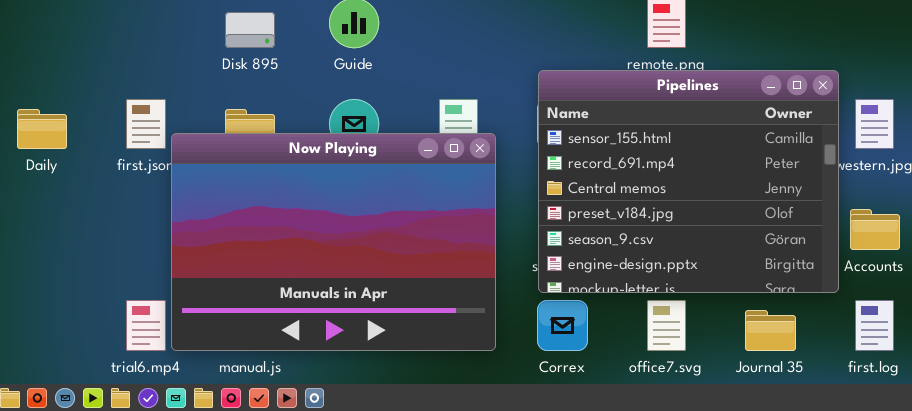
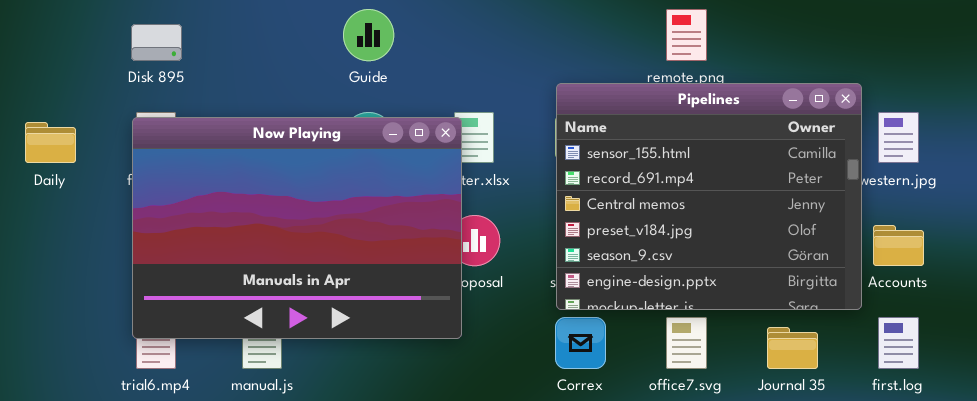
Disk 895: [225,12,275,48] -> [131,24,182,61], moved
Now Playing: [171,133,496,351] -> [132,117,462,339], moved

